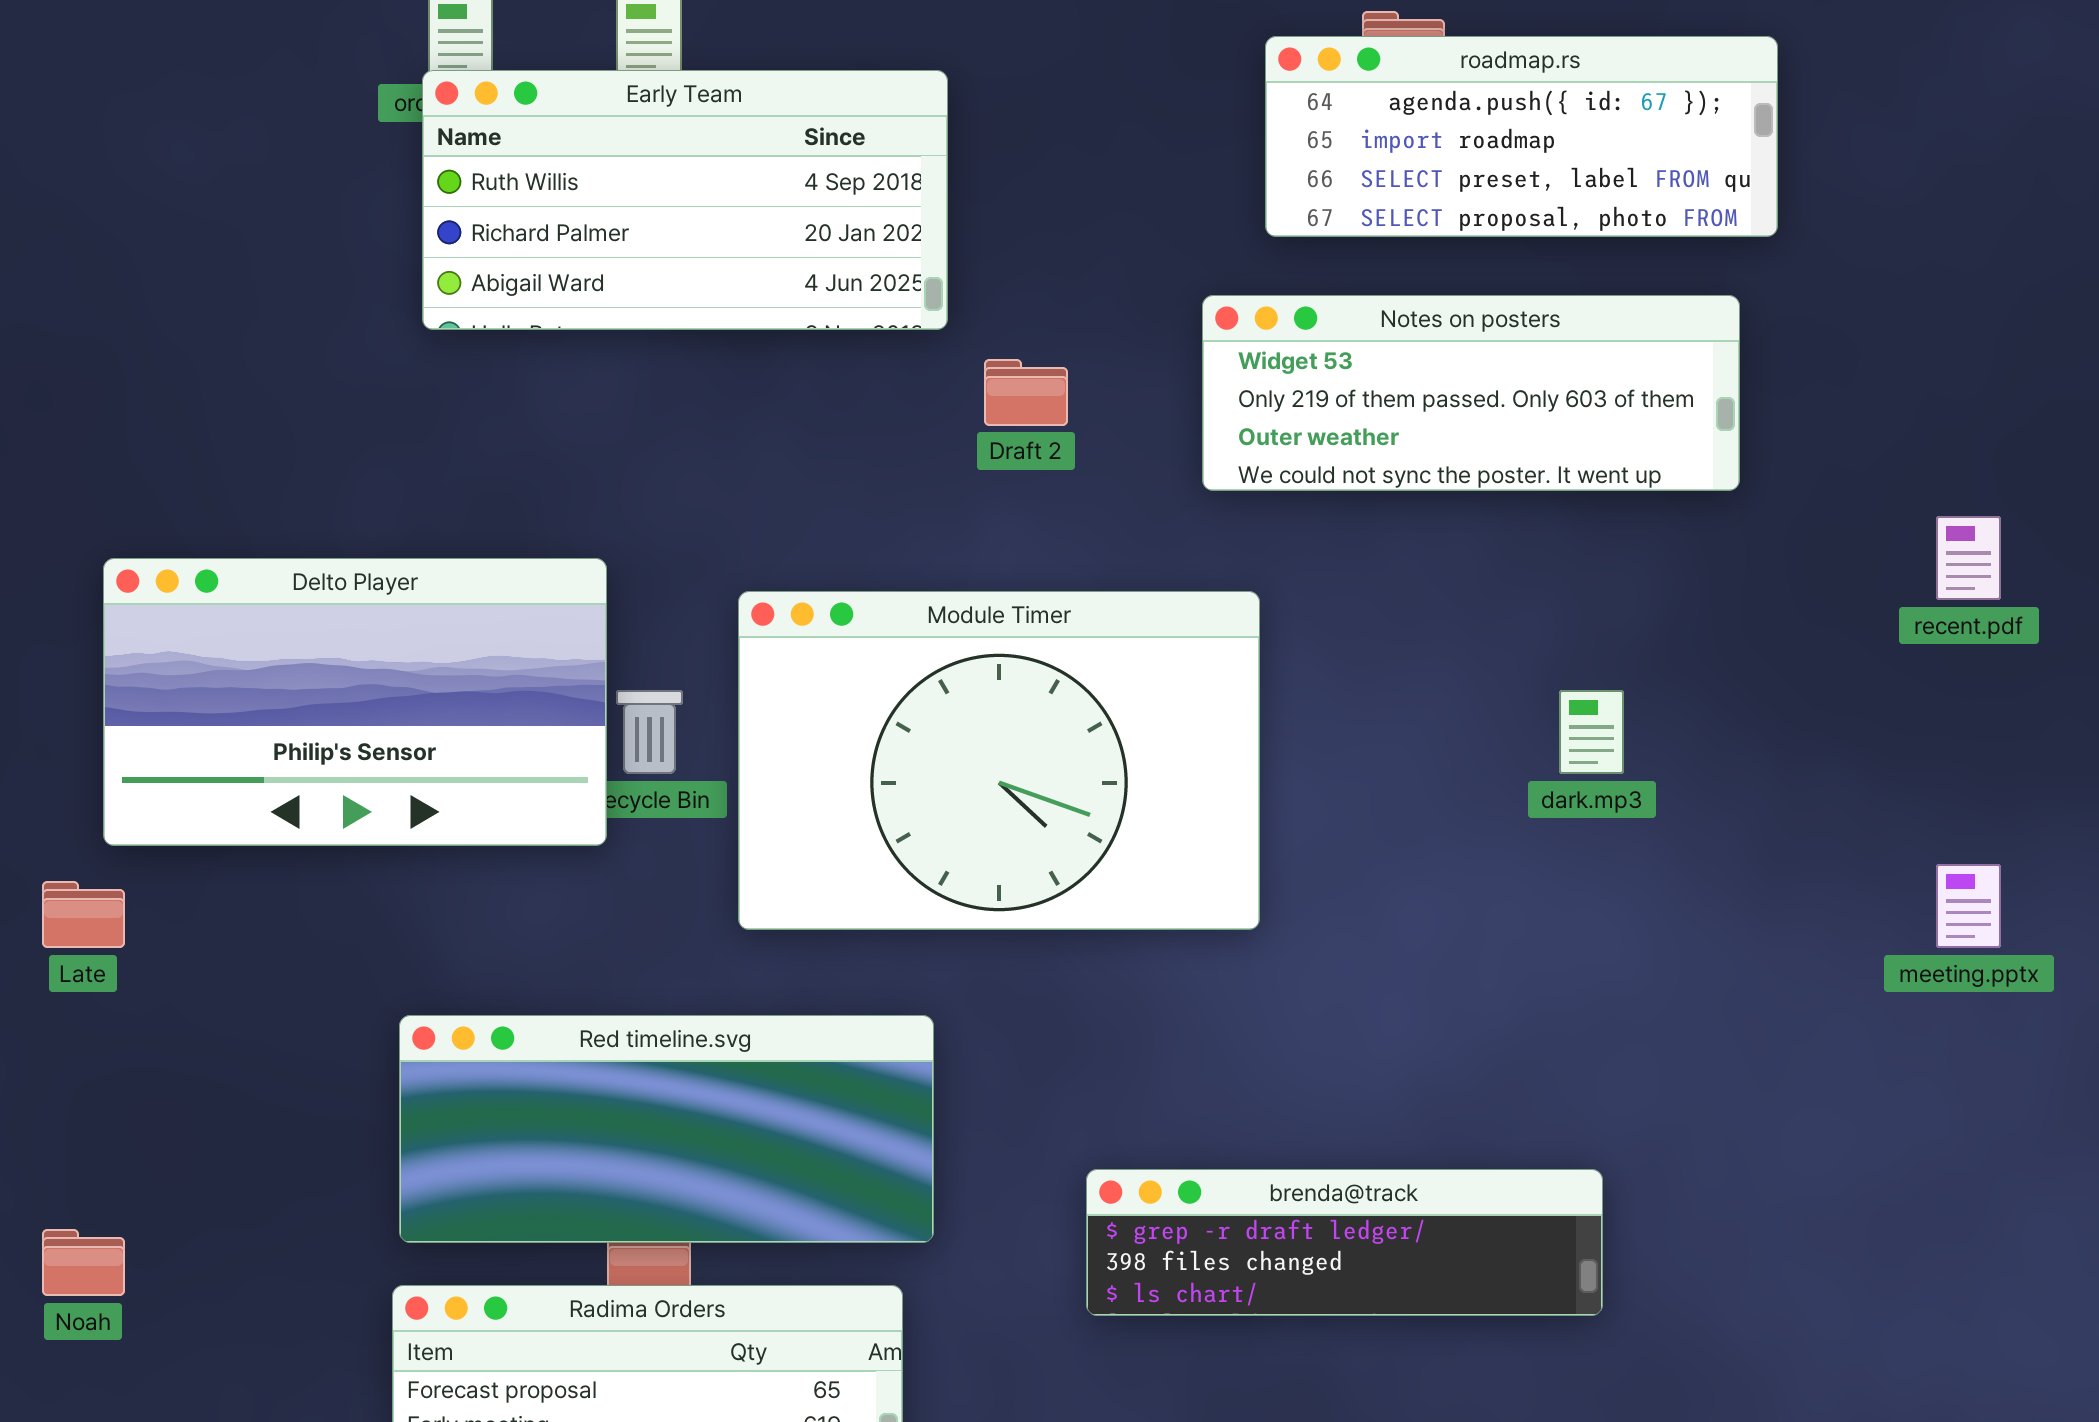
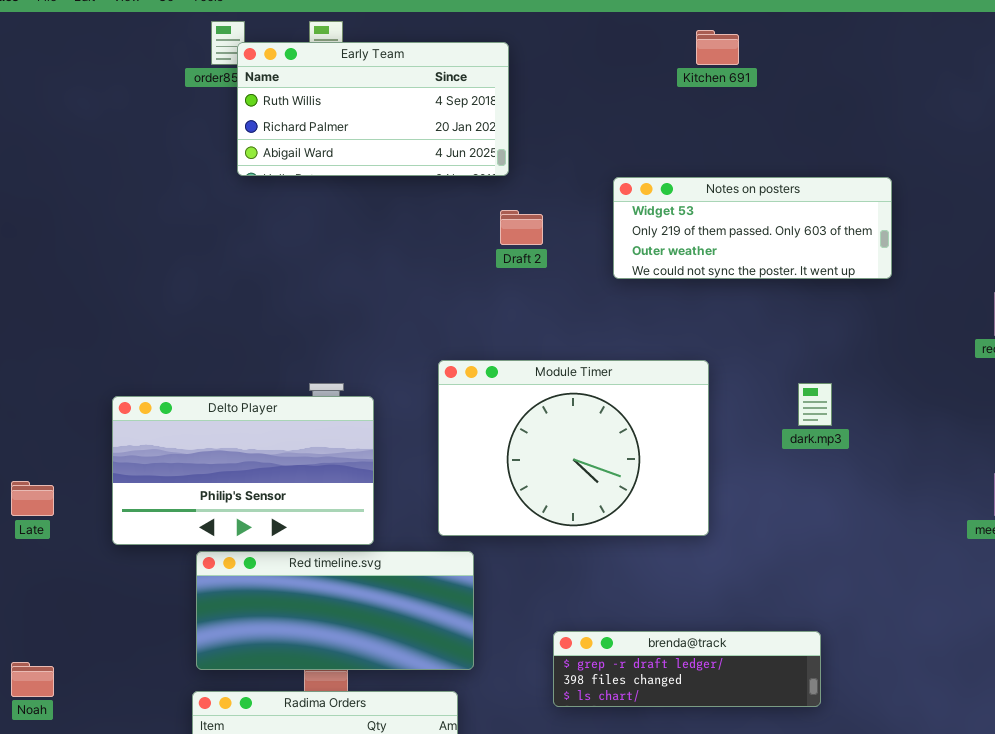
roadmap.rs: [1265,36,1778,237] -> none, closed
Early Team: [422,70,948,330] -> [237,42,509,176], moved
Delto Player: [103,558,607,846] -> [112,396,374,545], moved
Module Timer: [738,591,1260,930] -> [438,360,709,536], moved

